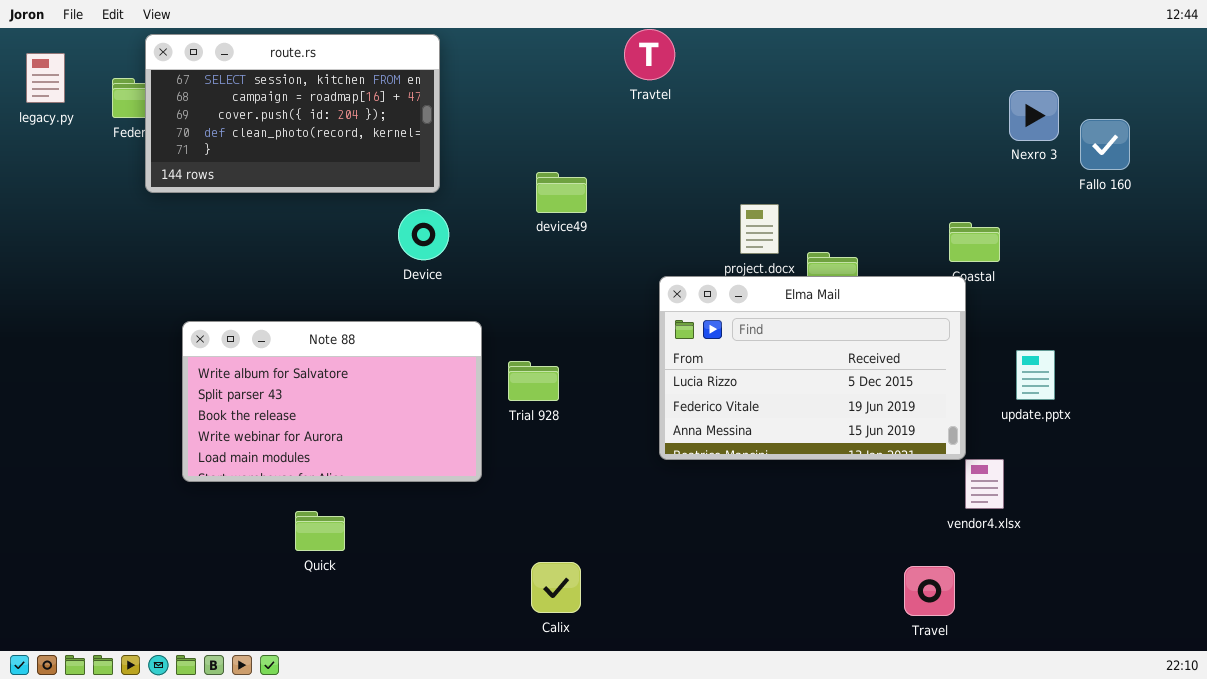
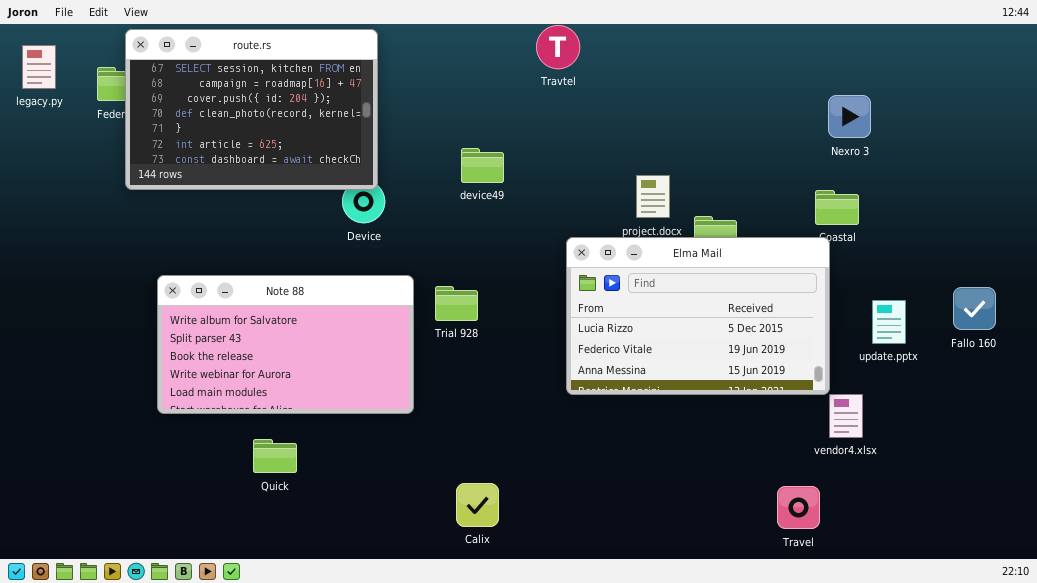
route.rs: [145,34,440,193] -> [125,29,378,190], resized
Nexro 3: [1009,90,1059,141] -> [828,95,871,138], moved
Fallo 160: [1080,119,1130,170] -> [953,287,996,330], moved
Trial 928: [508,361,559,401] -> [435,286,478,321], moved

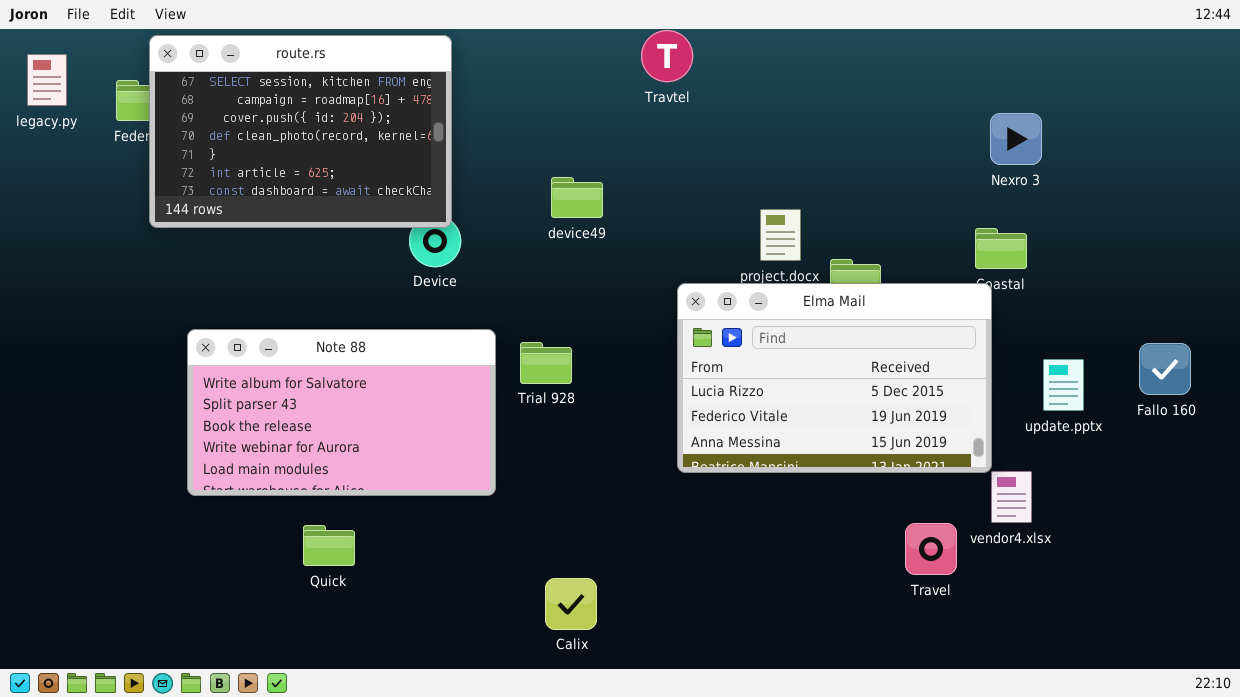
Travel: [777,486,820,529] -> [905,523,957,575], moved

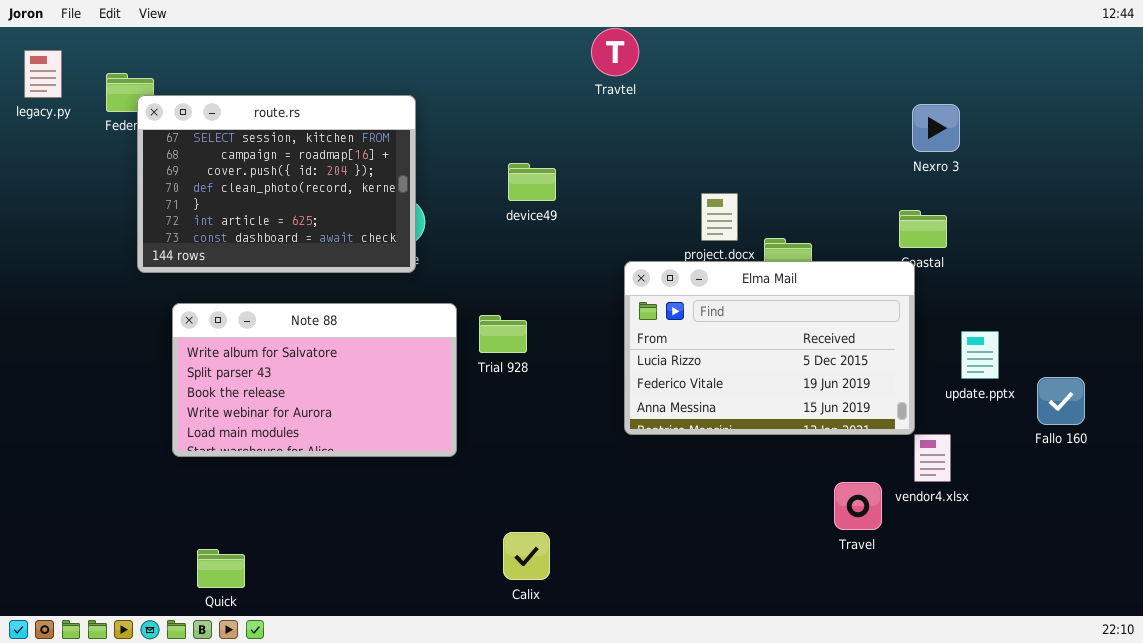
route.rs: [149,35,452,228] -> [137,95,416,273], moved
Fallo 160: [1139,343,1191,395] -> [1037,377,1085,425], moved
Quick: [303,525,355,566] -> [197,549,245,588], moved

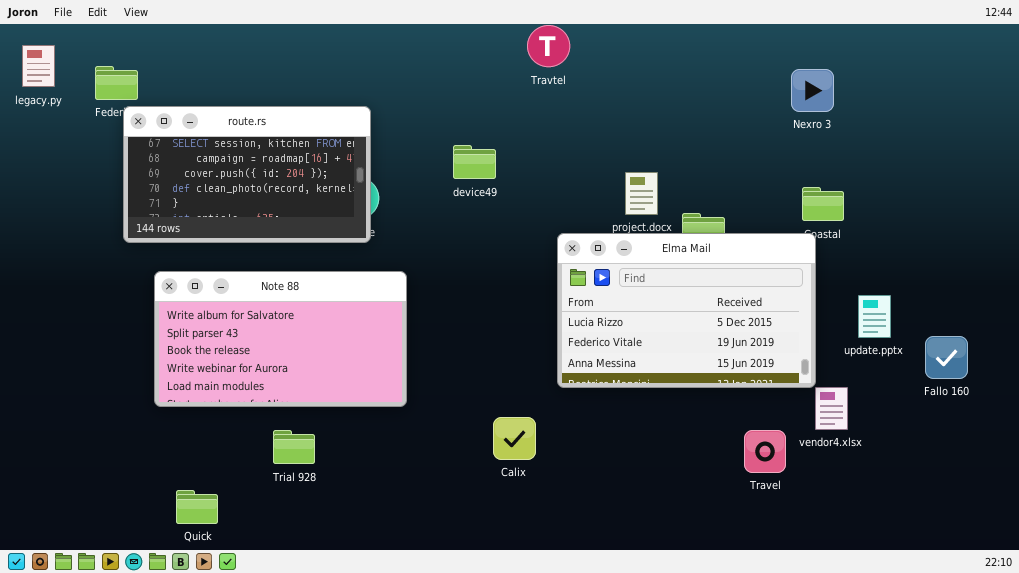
route.rs: [137,95,416,273] -> [123,106,371,243], resized
Nexro 3: [912,104,960,152] -> [791,69,834,112], moved
Trial 928: [479,315,527,353] -> [273,430,315,464], moved
Calix: [503,532,550,580] -> [493,417,536,460], moved

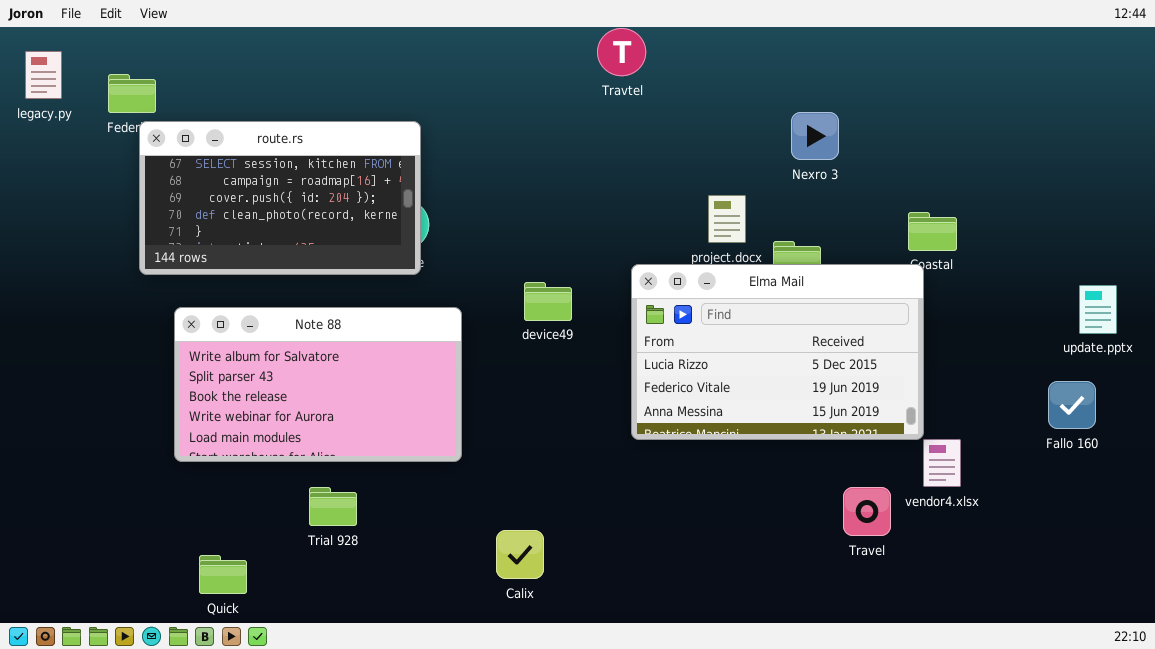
Nexro 3: [791,69,834,112] -> [791,112,839,160], moved
device49: [453,145,496,179] -> [524,282,572,321], moved
update.pptx: [858,295,891,338] -> [1079,285,1117,334], moved
Calix: [493,417,536,460] -> [496,530,544,579], moved

